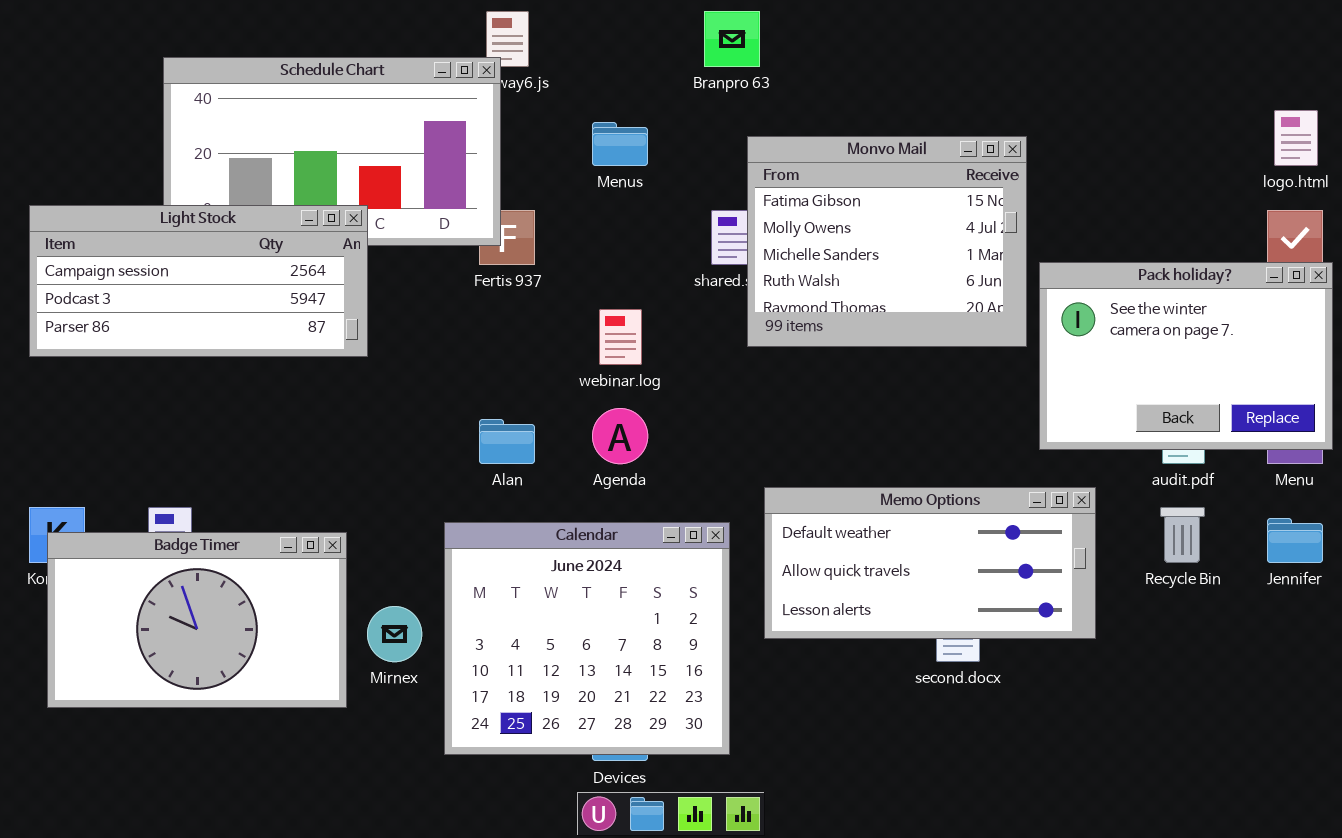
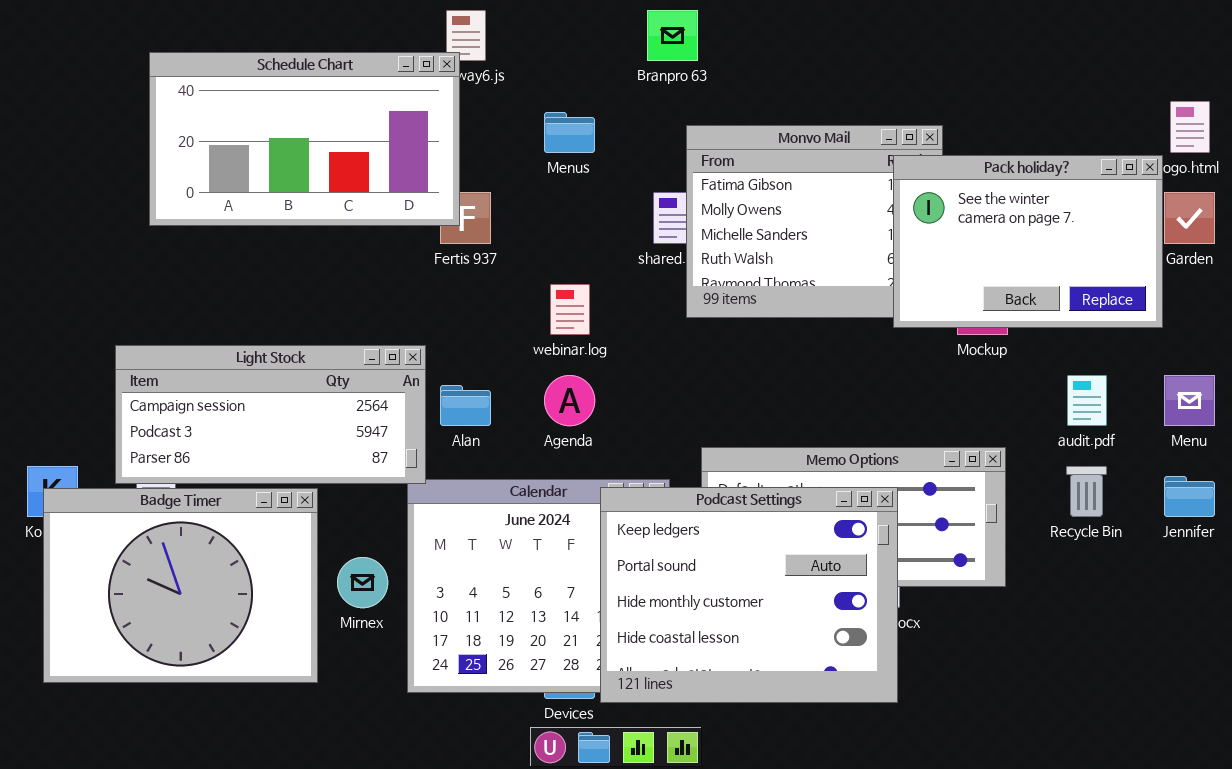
Light Stock: [29,205,368,357] -> [115,345,426,484], moved
Pack holiday?: [1039,262,1333,450] -> [893,155,1163,328], moved
Podcast Settings: none -> [600,487,898,703], opened
Badge Timer: [47,532,347,708] -> [43,488,318,683], resized

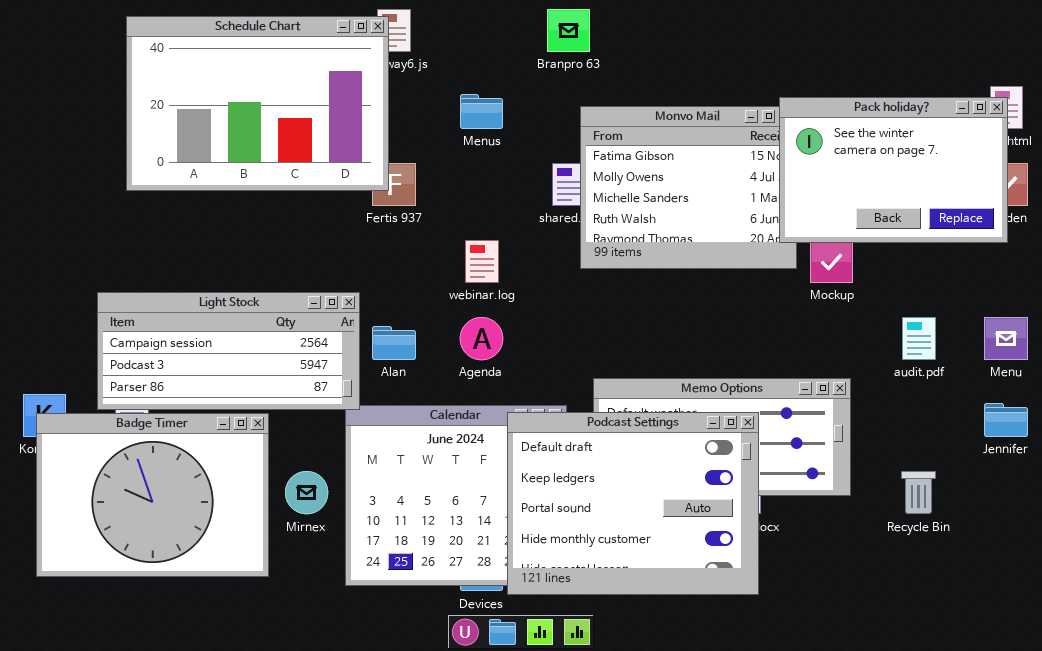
Schedule Chart: [149,52,460,226] -> [126,16,389,191], resized
Pack holiday?: [893,155,1163,328] -> [779,97,1008,243], moved
Recycle Bin: [1066,466,1107,517] -> [901,471,936,514], moved
Podcast Settings: [600,487,898,703] -> [507,412,759,595], scrolled up 1 row

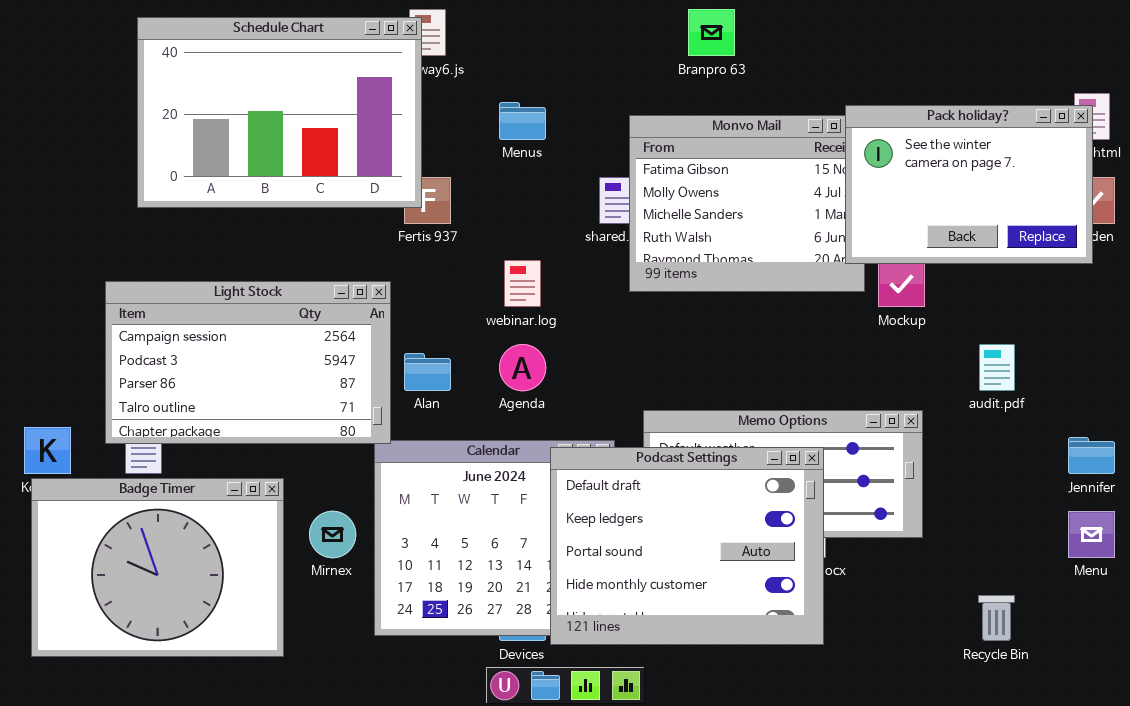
Branpro 63: [547,9,590,52] -> [688,9,735,56], moved
Light Stock: [97,292,360,410] -> [105,281,391,444], resized
Menu: [984,317,1028,360] -> [1068,511,1115,558], moved
Badge Timer: [36,413,269,577] -> [31,478,284,657], moved
Recycle Bin: [901,471,936,514] -> [978,595,1015,641], moved

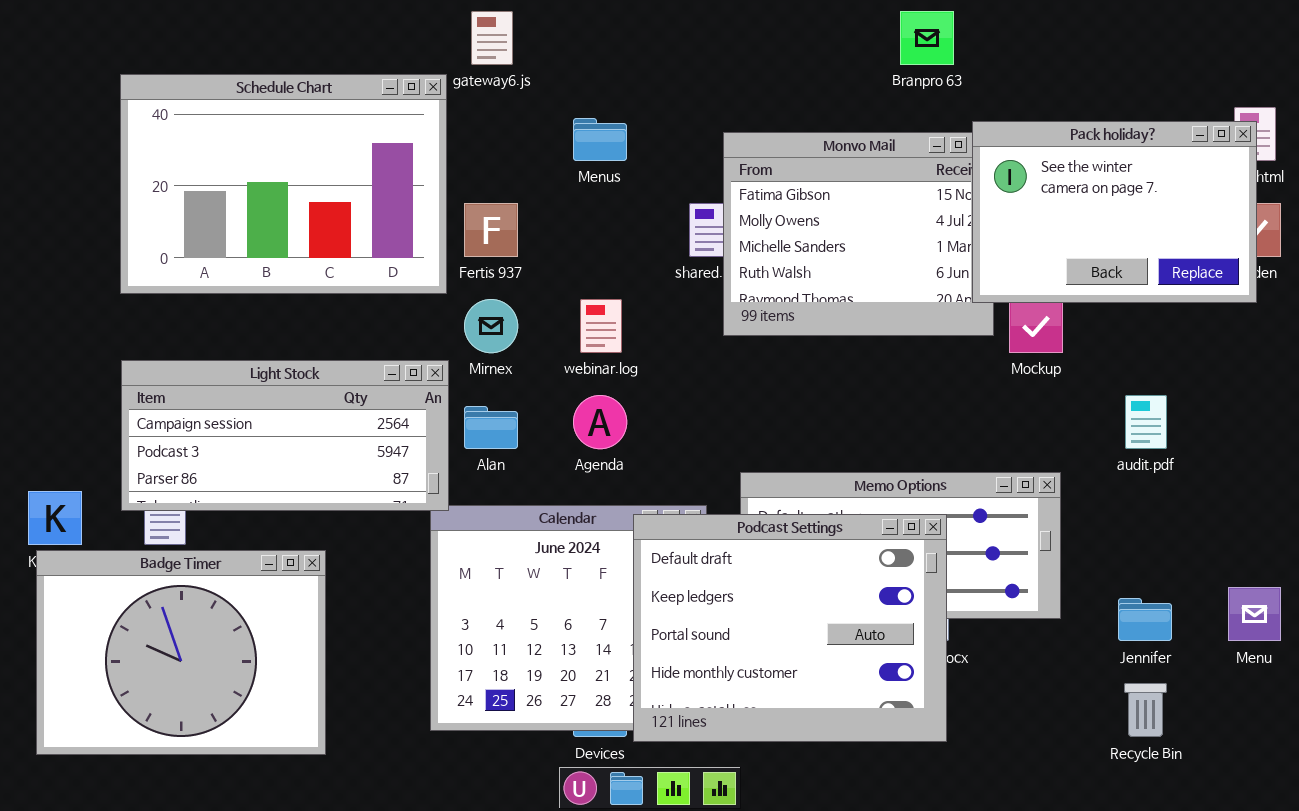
Branpro 63: [688,9,735,56] -> [900,11,954,65], moved
Schedule Chart: [137,17,422,208] -> [120,74,447,294], moved
Light Stock: [105,281,391,444] -> [121,360,449,511], resized
Jennifer: [1068,437,1115,474] -> [1118,598,1172,641], moved
Mirnex: [309,511,356,558] -> [464,299,518,353], moved

